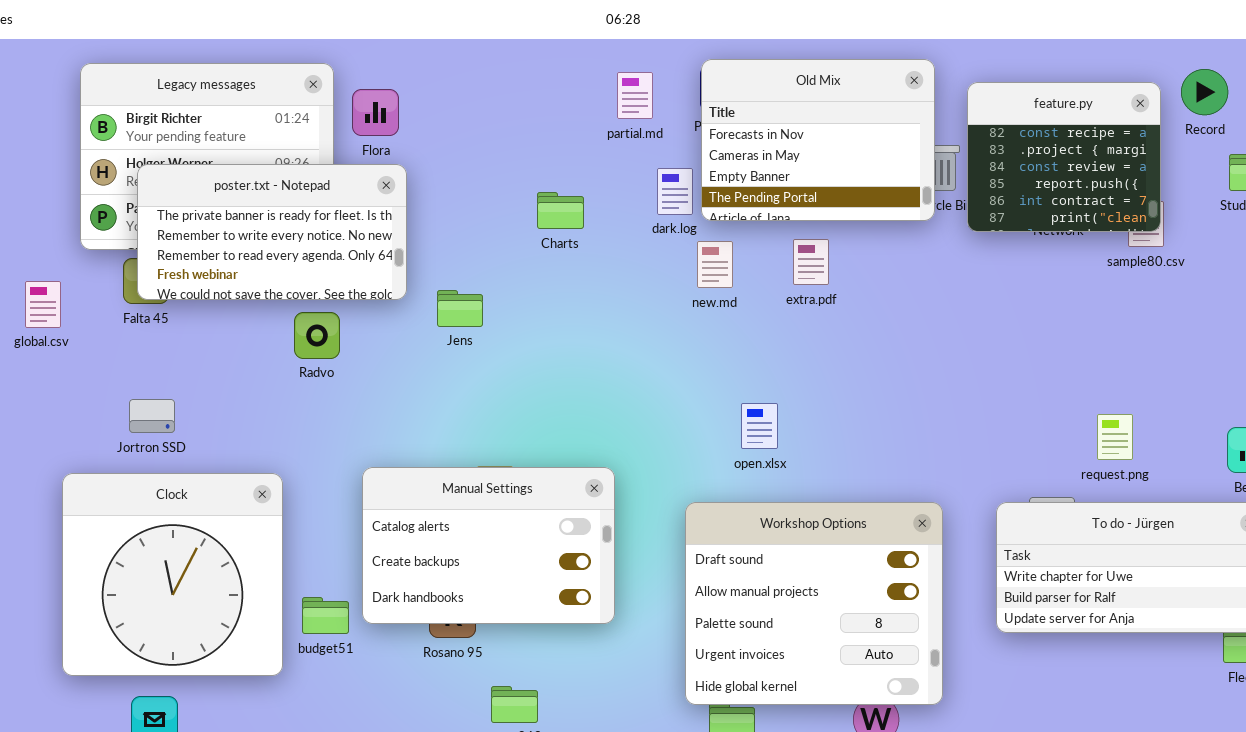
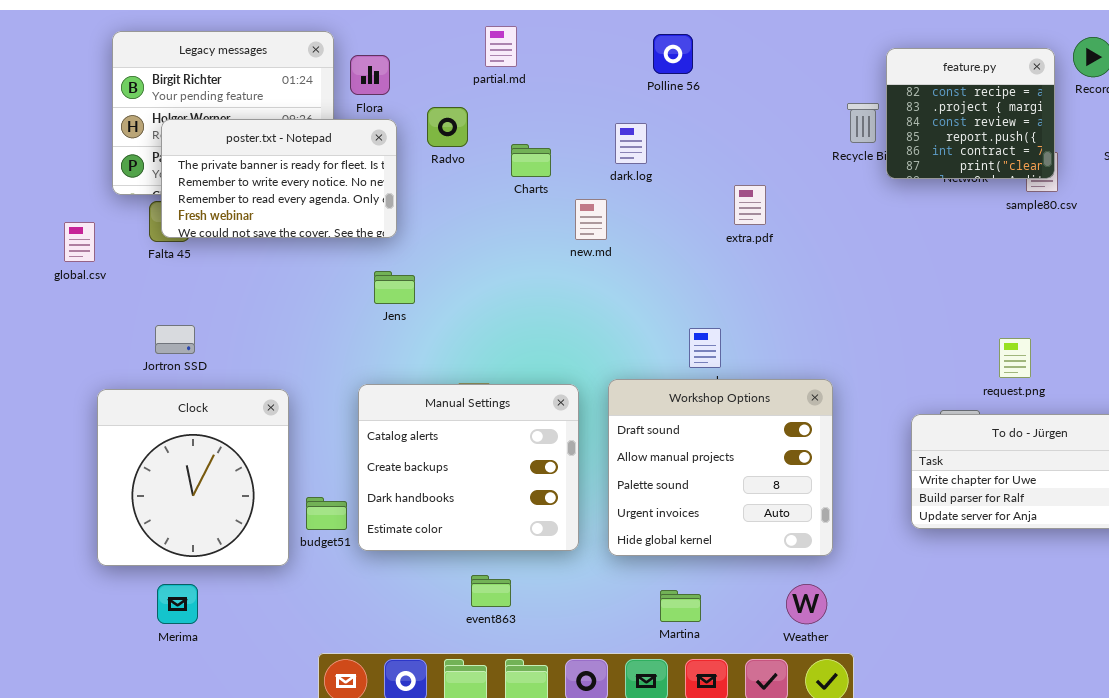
Old Mix: [701,59,935,221] -> none, closed
partial.md: [617,72,653,119] -> [485,26,517,67], moved
new.md: [697,241,733,288] -> [575,199,607,240], moved
Jens: [437,290,483,327] -> [374,271,415,304], moved
Radvo: [294,312,340,359] -> [427,107,468,147], moved
Manual Settings: [362,467,615,624] -> [358,384,579,551], resized
Workshop Options: [685,502,943,705] -> [608,379,833,556], moved

